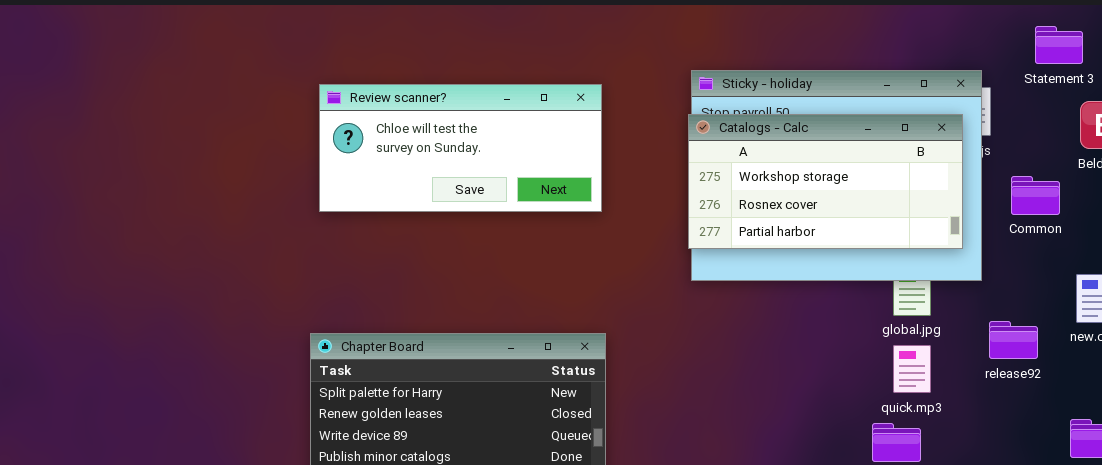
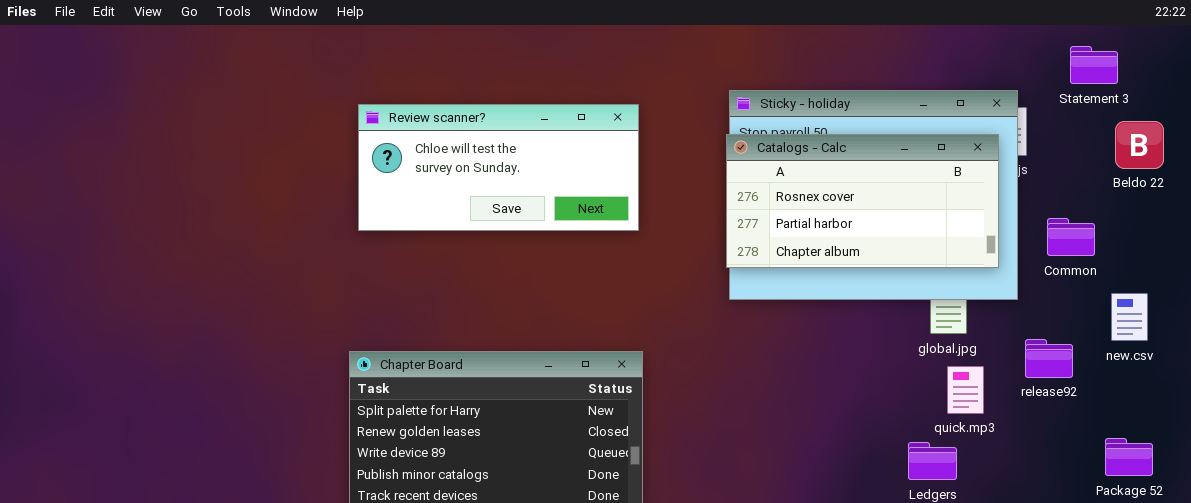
Catalogs - Calc: [688,114,963,249] -> [726,134,999,268], scrolled down 1 row
Common: [1011,176,1060,215] -> [1047,218,1095,256], moved
quick.mp3: [893,345,931,393] -> [947,366,984,414], moved

